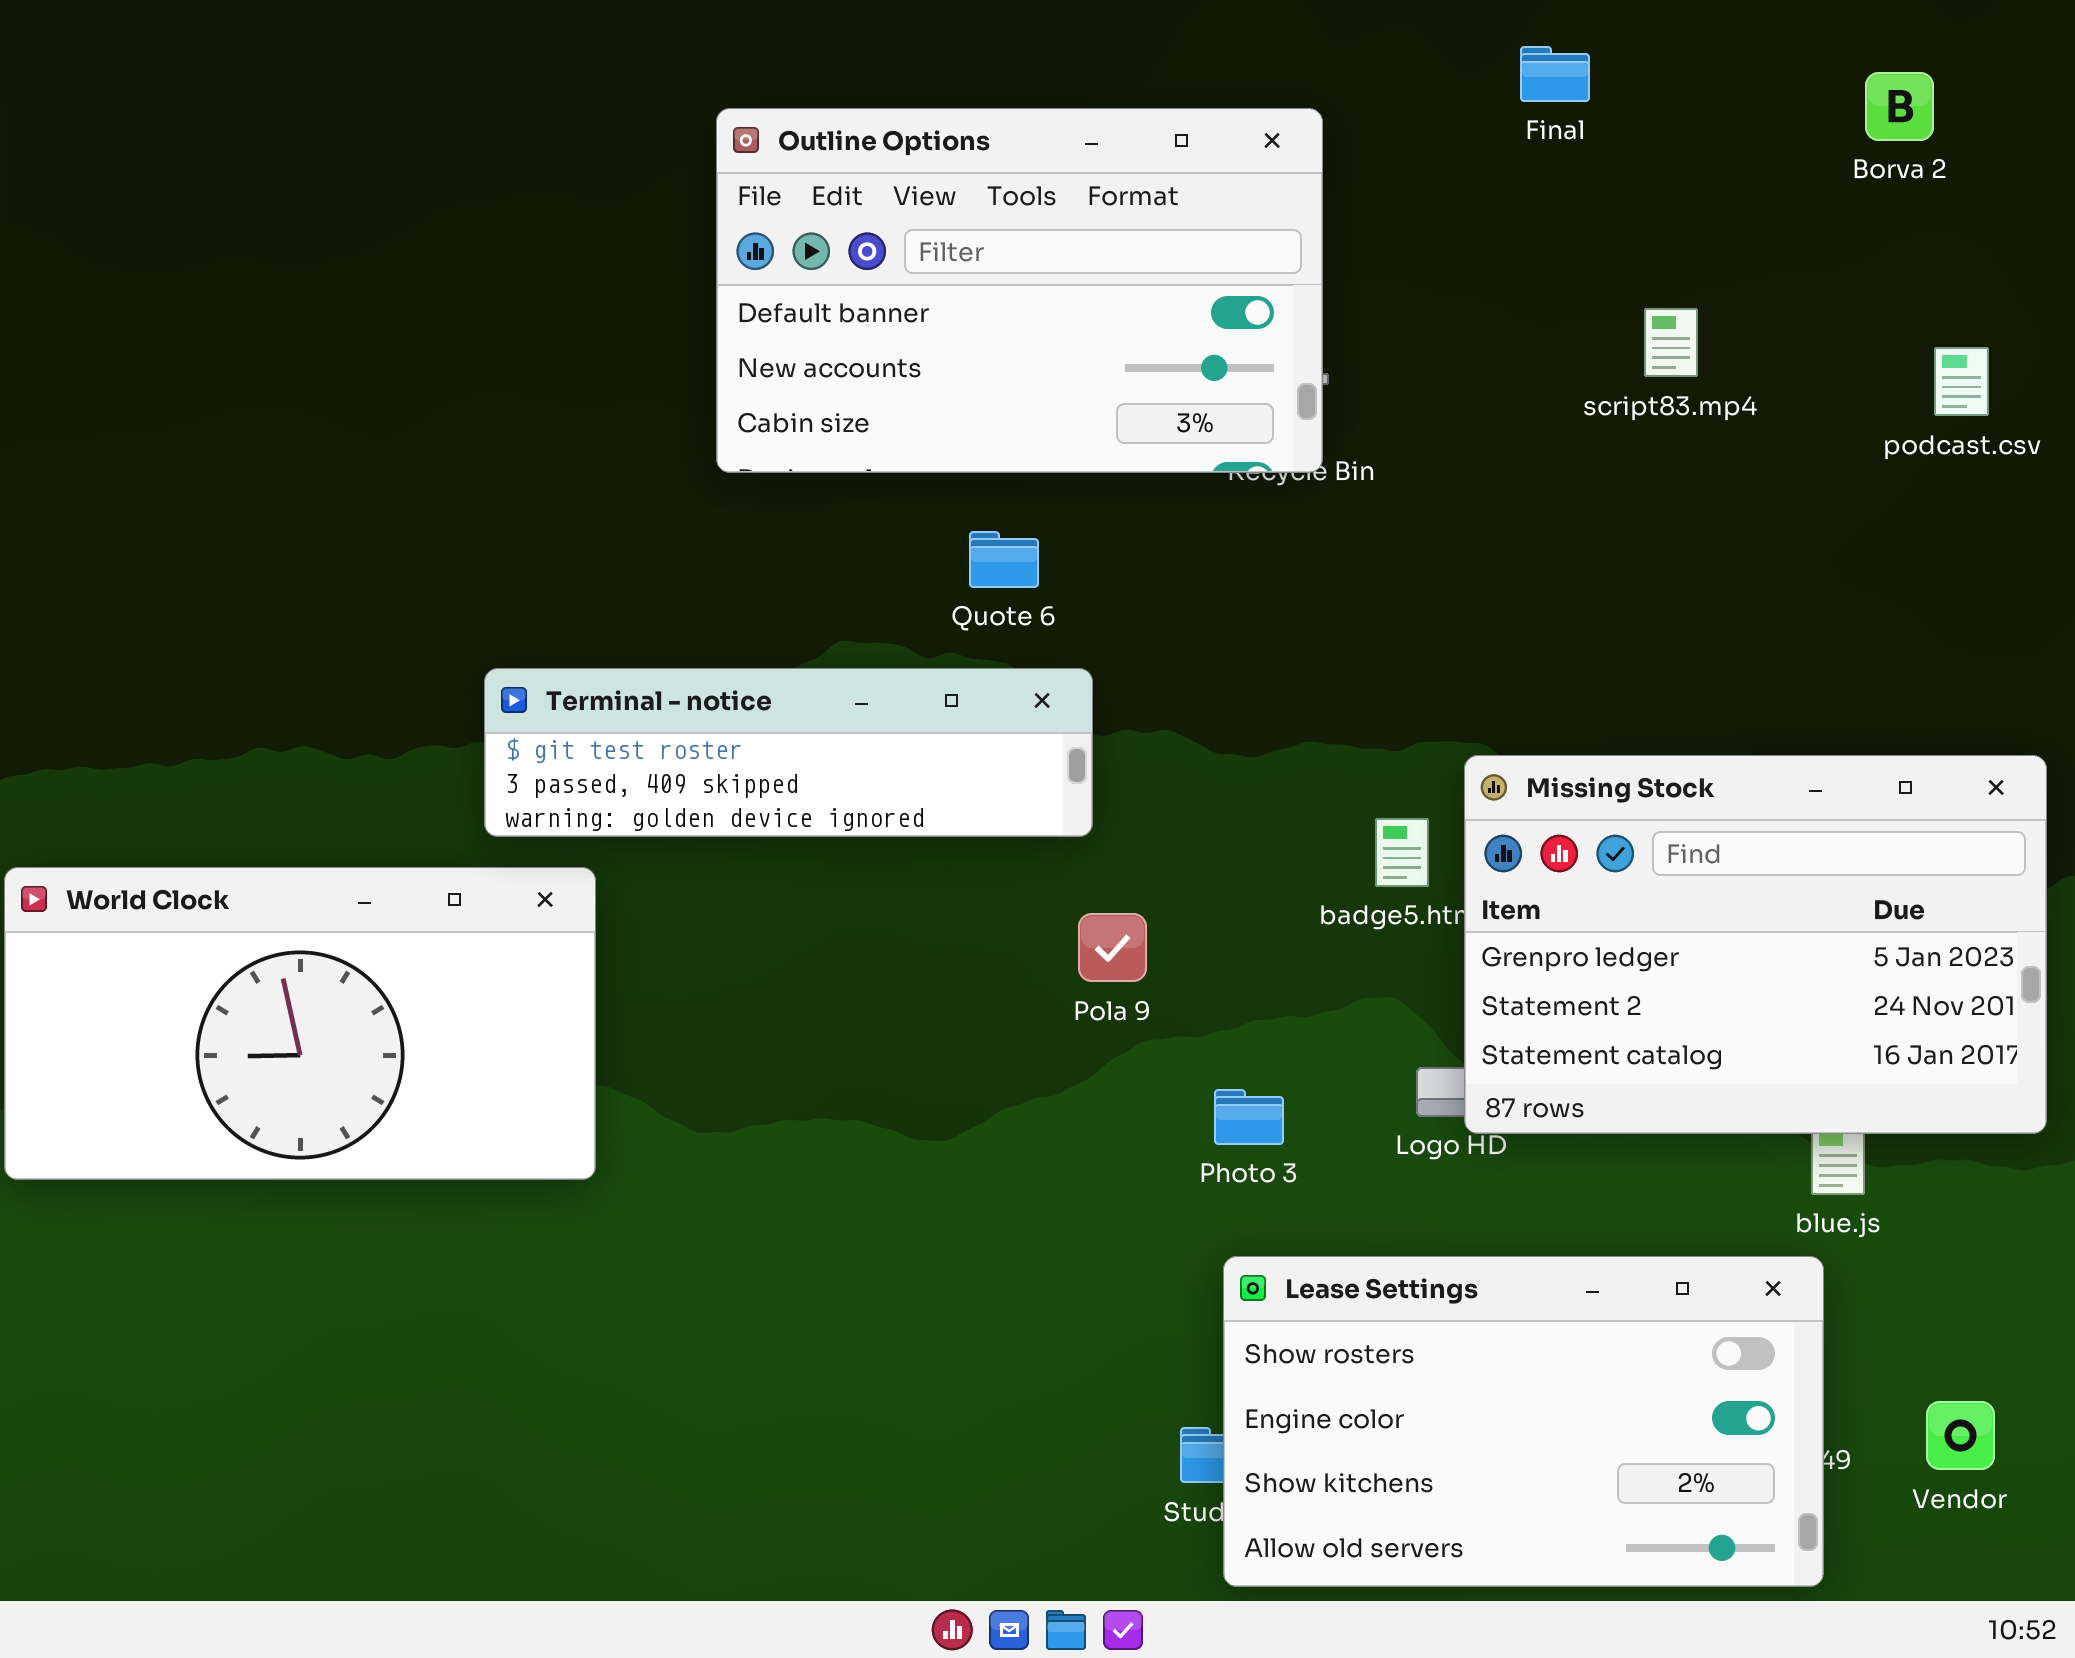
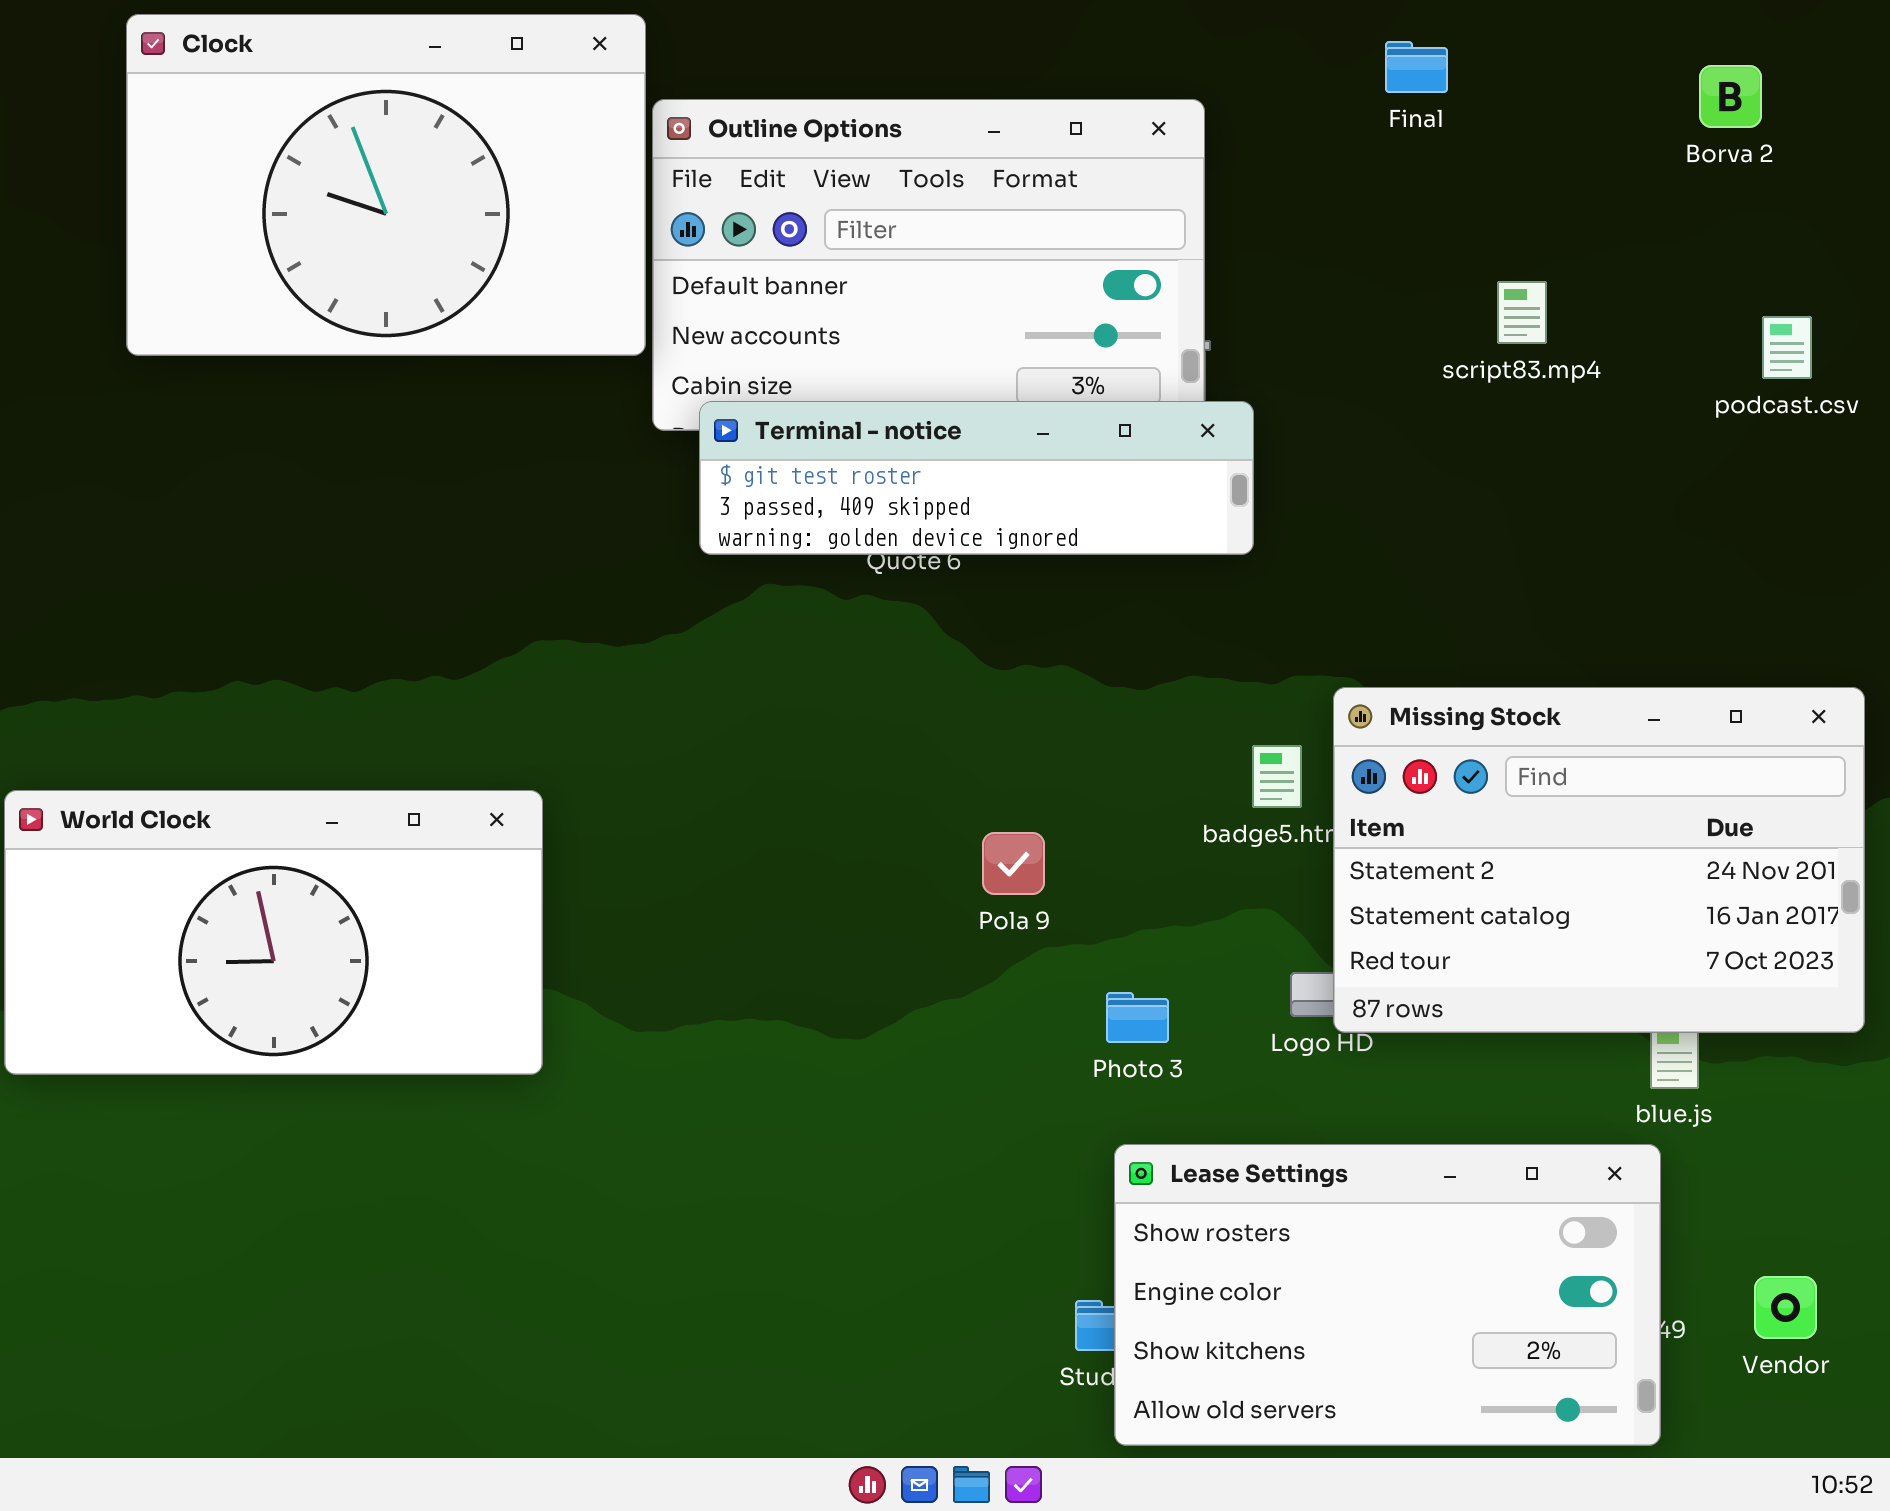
Clock: none -> [126,14,646,356], opened
Terminal - notice: [484,668,1093,837] -> [699,401,1254,555], moved
Missing Stock: [1464,755,2047,1134] -> [1333,687,1865,1033], scrolled down 1 row

